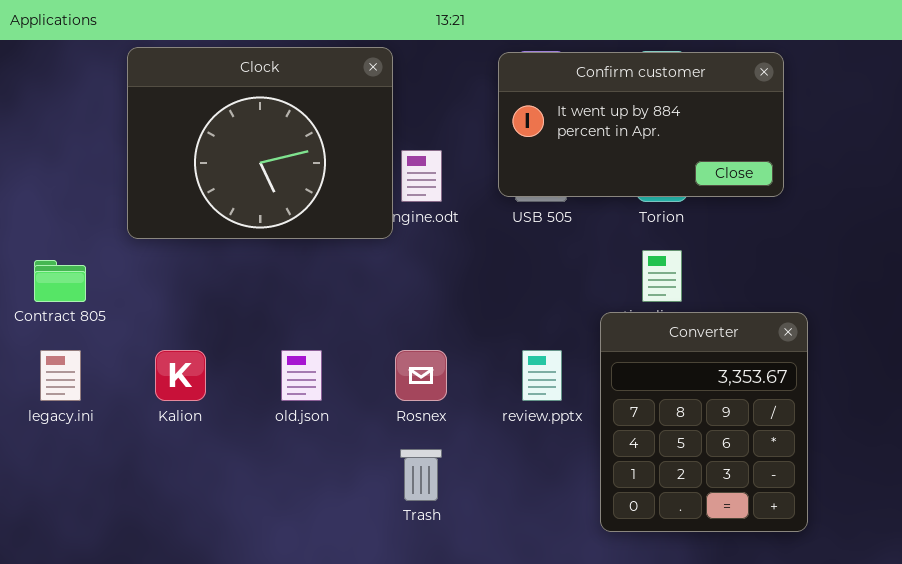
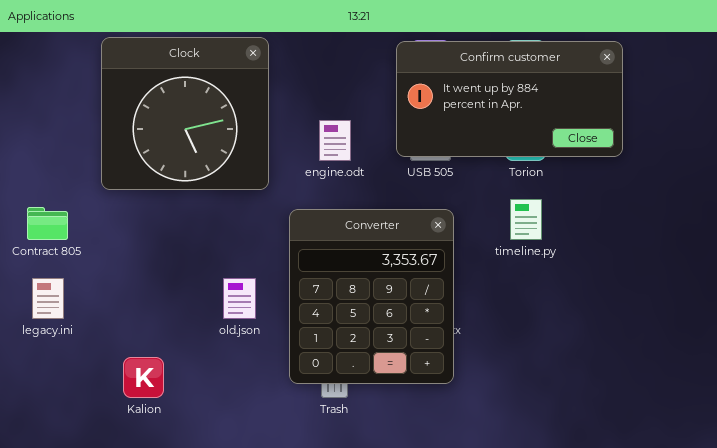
Clock: [127,47,393,239] -> [101,37,269,190], resized
Converter: [600,312,808,532] -> [289,209,454,384], moved
Kalion: [155,350,206,401] -> [123,357,164,398], moved

